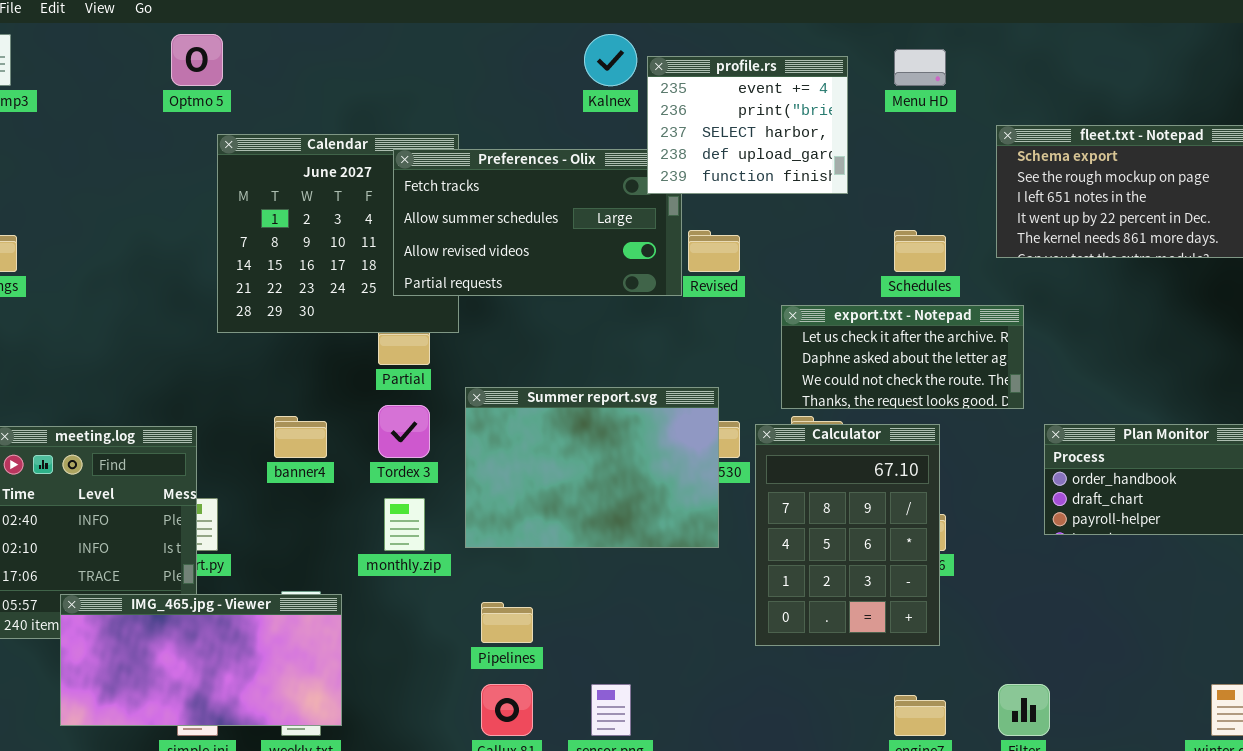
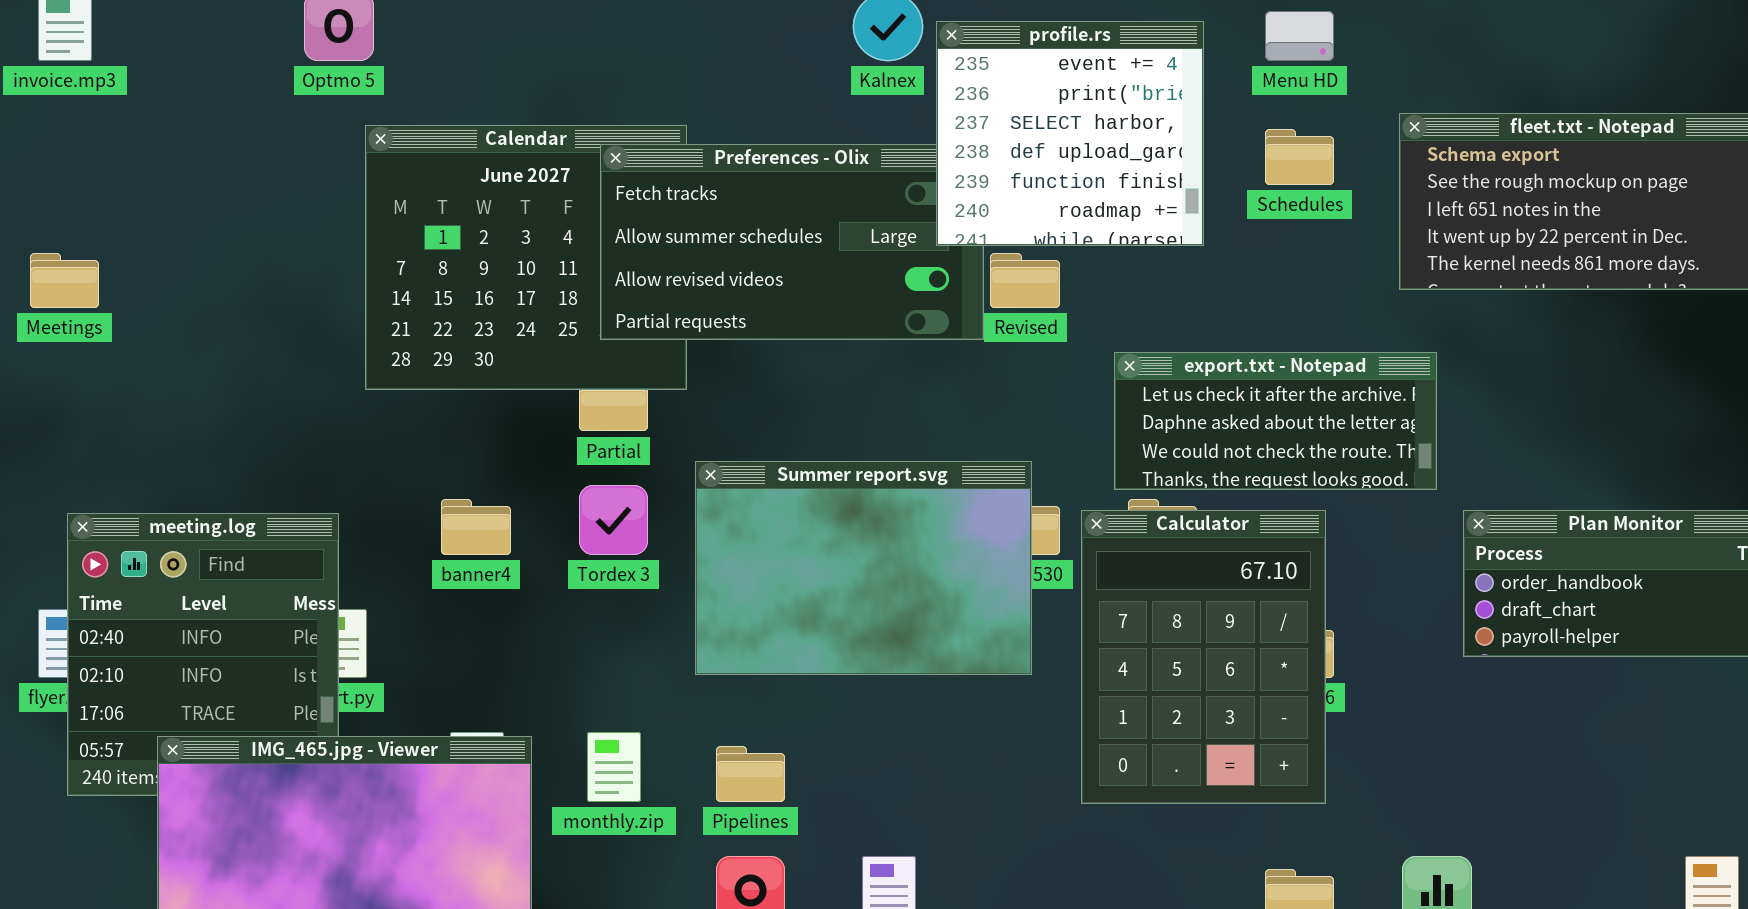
profile.rs: [647,56,848,194] -> [936,21,1204,246], resized
Schedules: [894,230,946,272] -> [1265,129,1334,185], moved
monthly.zip: [384,498,425,551] -> [587,732,641,802], moved

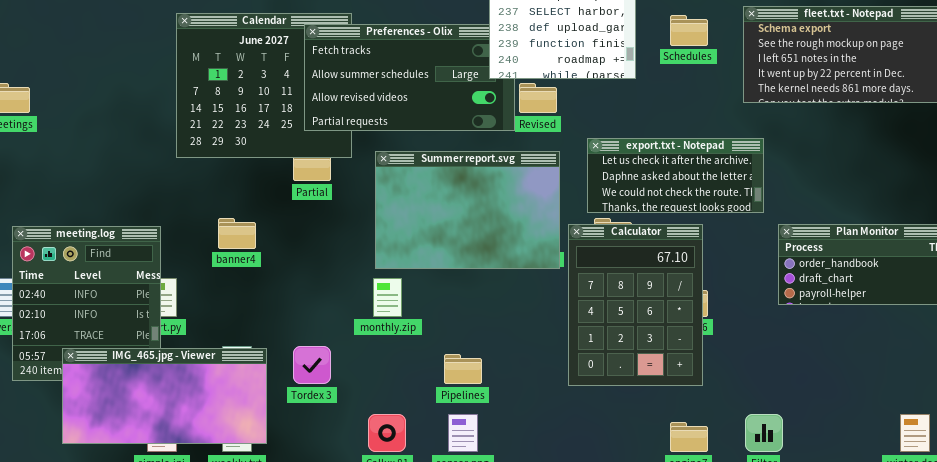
Summer report.svg: [695,461,1032,675] -> [375,151,560,269], moved
Tordex 3: [579,485,648,555] -> [293,346,331,384], moved
monthly.zip: [587,732,641,802] -> [373,278,402,317], moved
Pipelines: [716,746,785,802] -> [444,354,482,384], moved

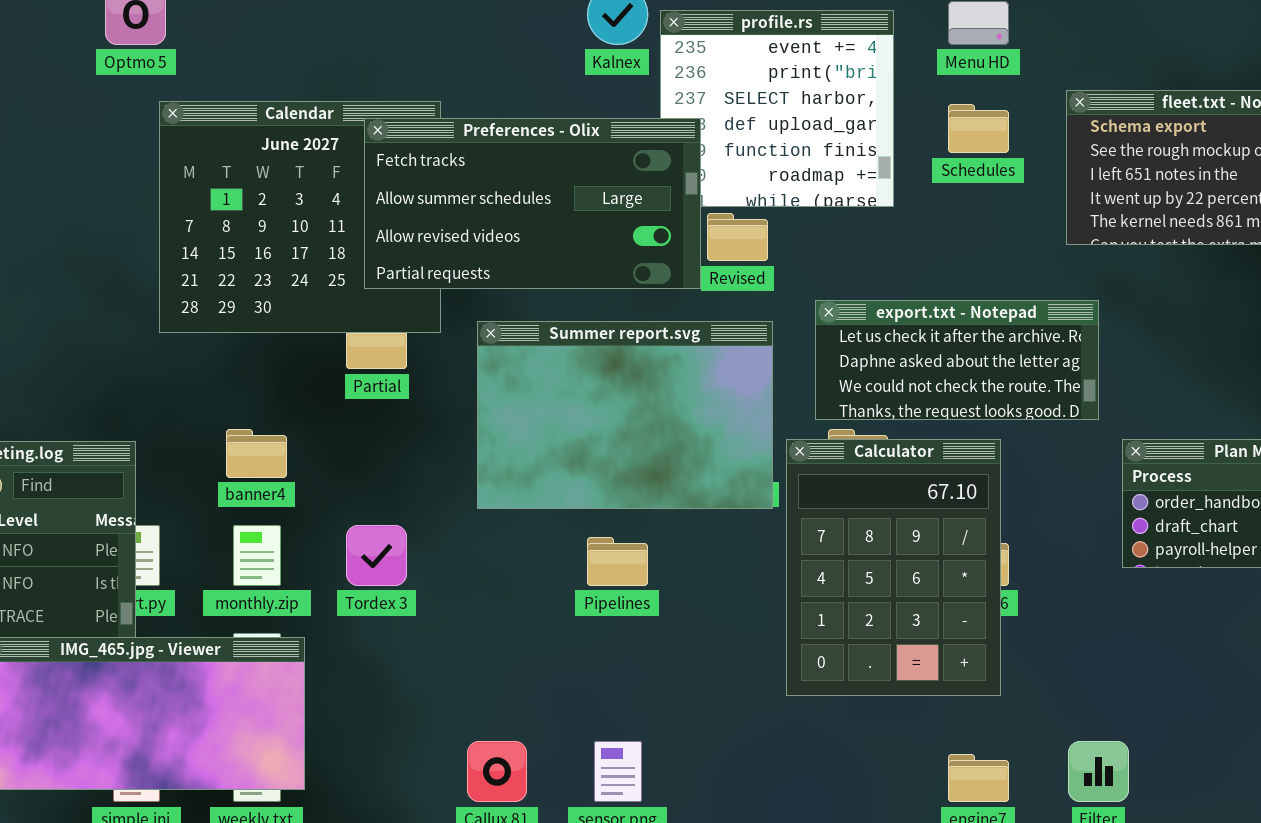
Preferences - Olix: [304,24,515,131] -> [364,118,701,289], raised
monthly.zip: [373,278,402,317] -> [233,525,281,586], moved
Tordex 3: [293,346,331,384] -> [346,525,407,586], moved
Pipelines: [444,354,482,384] -> [587,537,648,586], moved

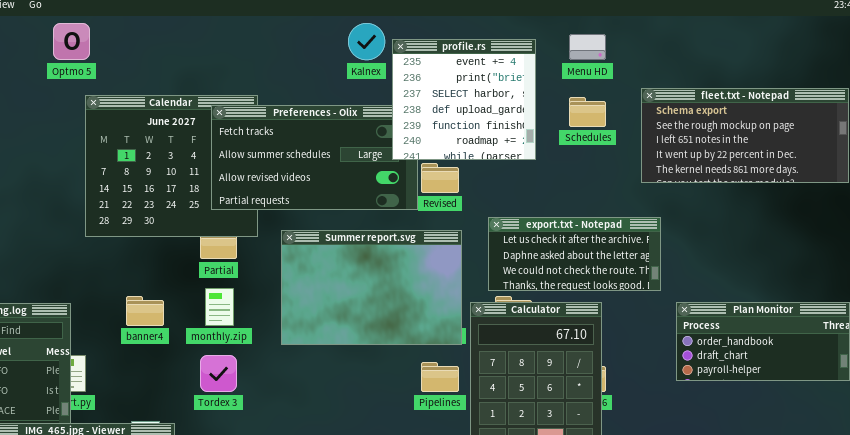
profile.rs: [660,10,894,207] -> [392,39,536,160], raised
monthly.zip: [233,525,281,586] -> [205,288,234,326], moved
Pipelines: [587,537,648,586] -> [421,362,459,392], moved

